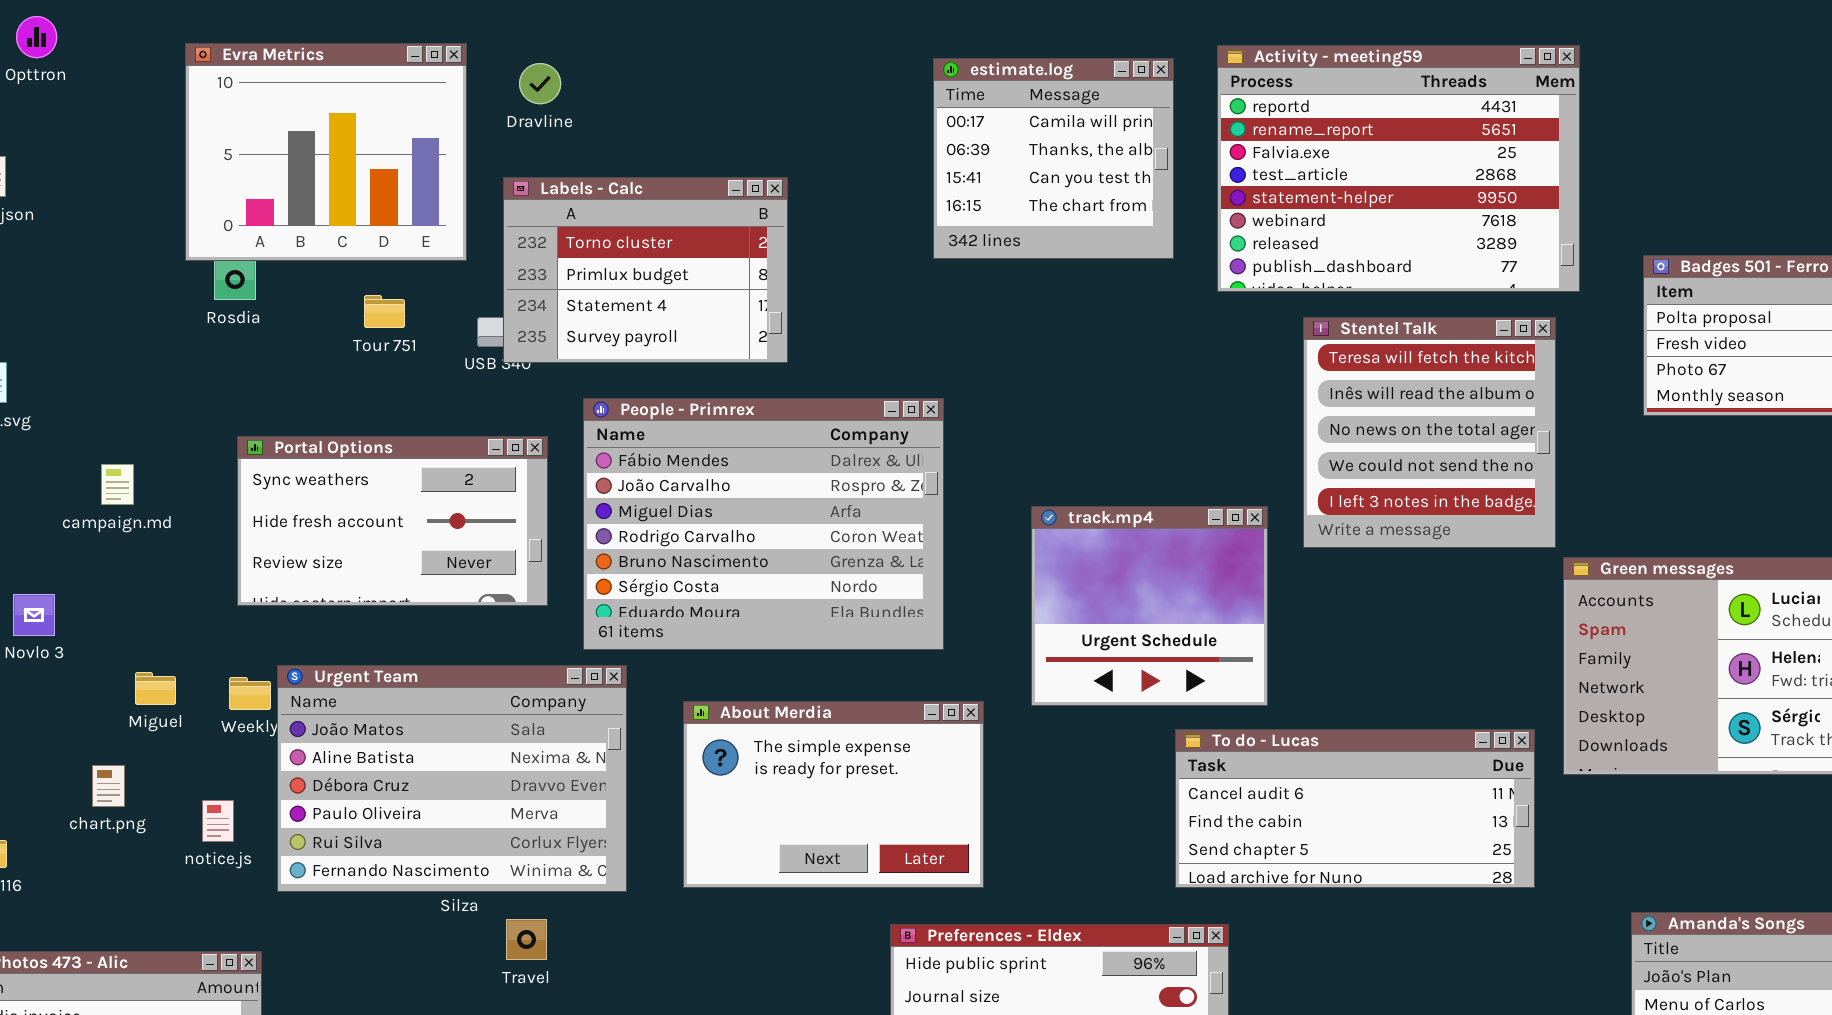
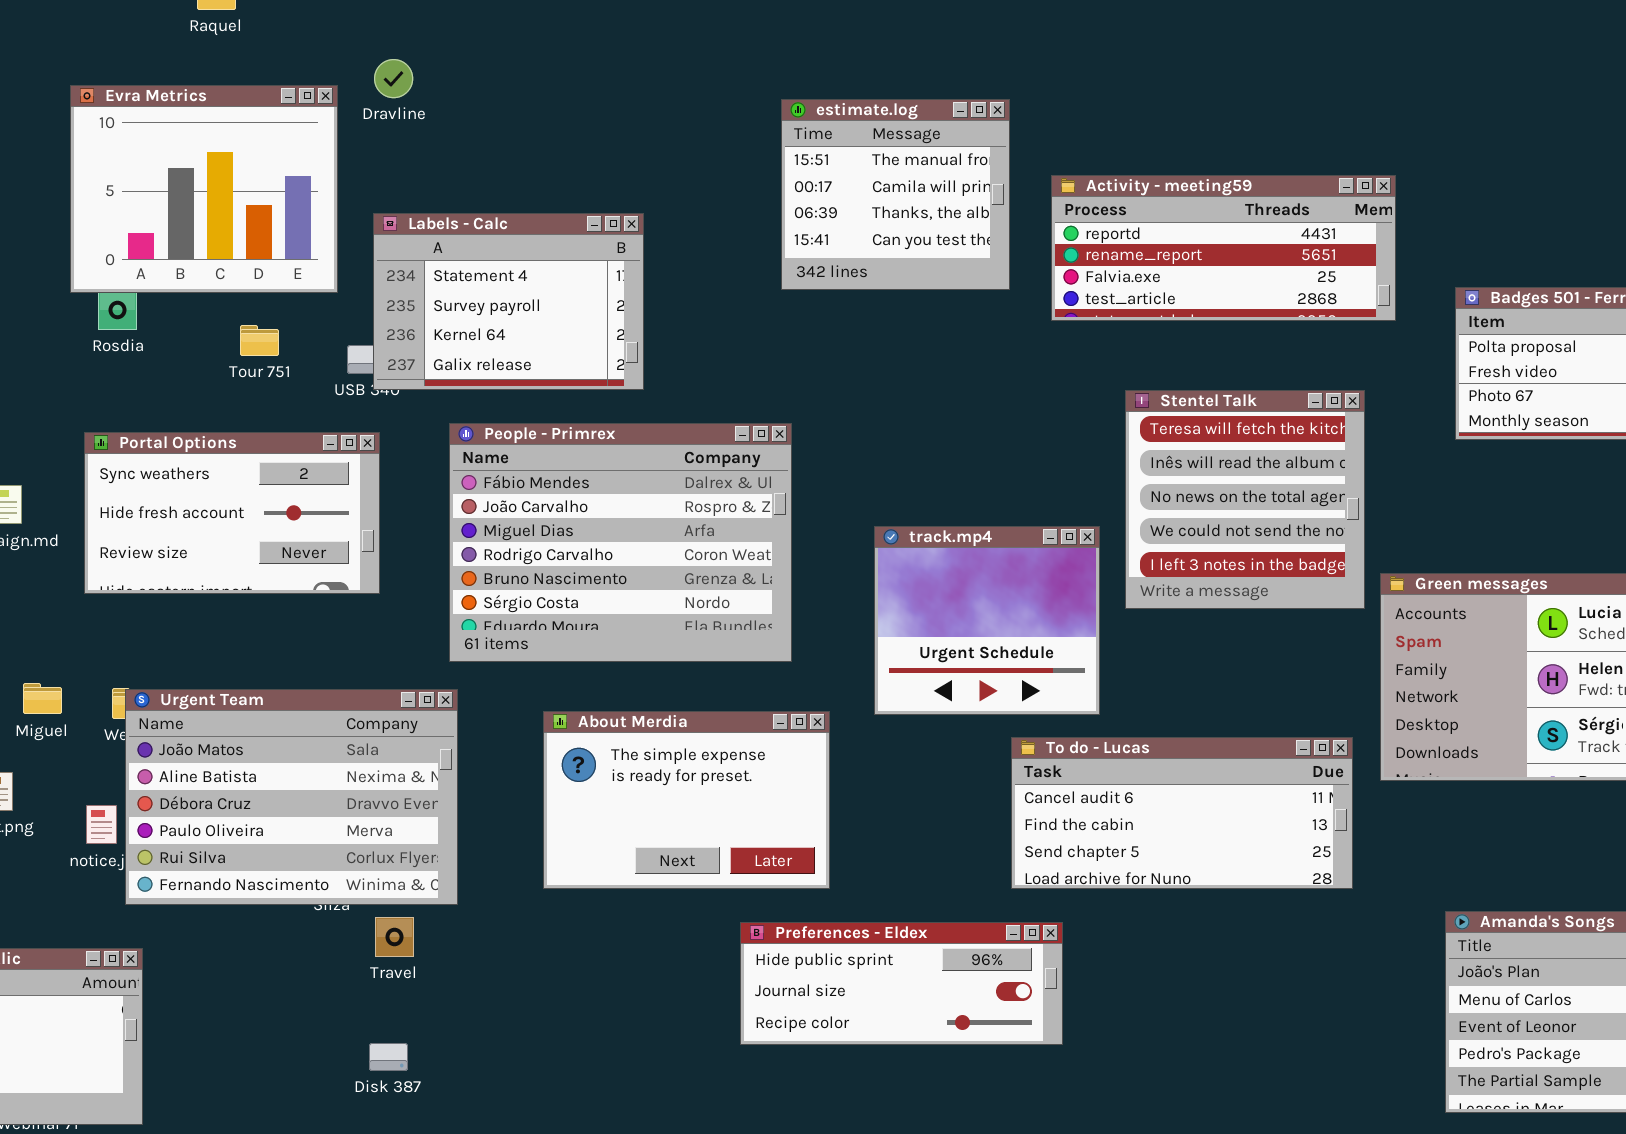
Activity - meeting59: [1217,45,1580,292] -> [1051,175,1396,321], resized
estimate.log: [933,58,1174,259] -> [781,99,1010,290], scrolled up 1 row
Dravline: [519,63,561,104] -> [374,59,413,98], moved
Labels - Calc: [503,177,788,363] -> [373,213,644,390], scrolled down 2 rows
Stentel Talk: [1303,317,1556,548] -> [1125,390,1365,609], moved
Portal Options: [237,436,548,606] -> [84,432,380,594], moved
Urgent Team: [277,665,627,892] -> [125,689,458,905], moved

